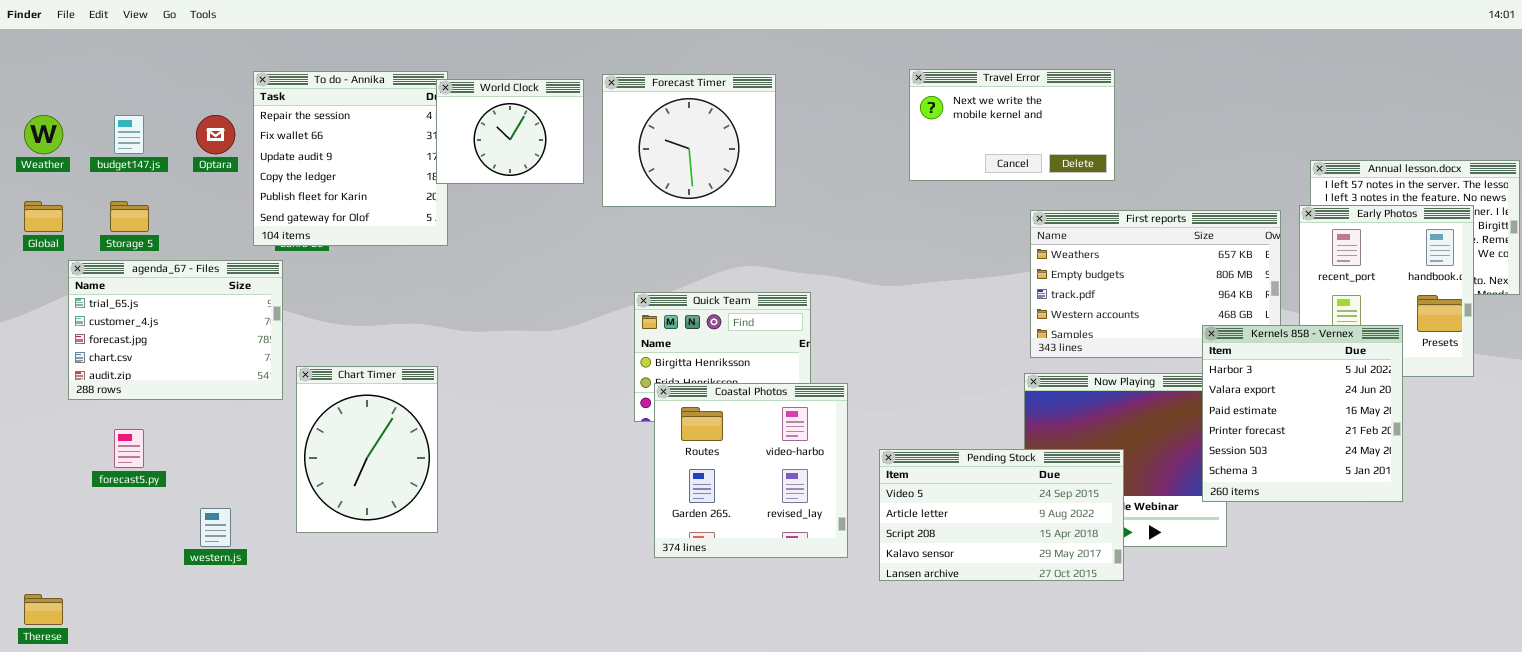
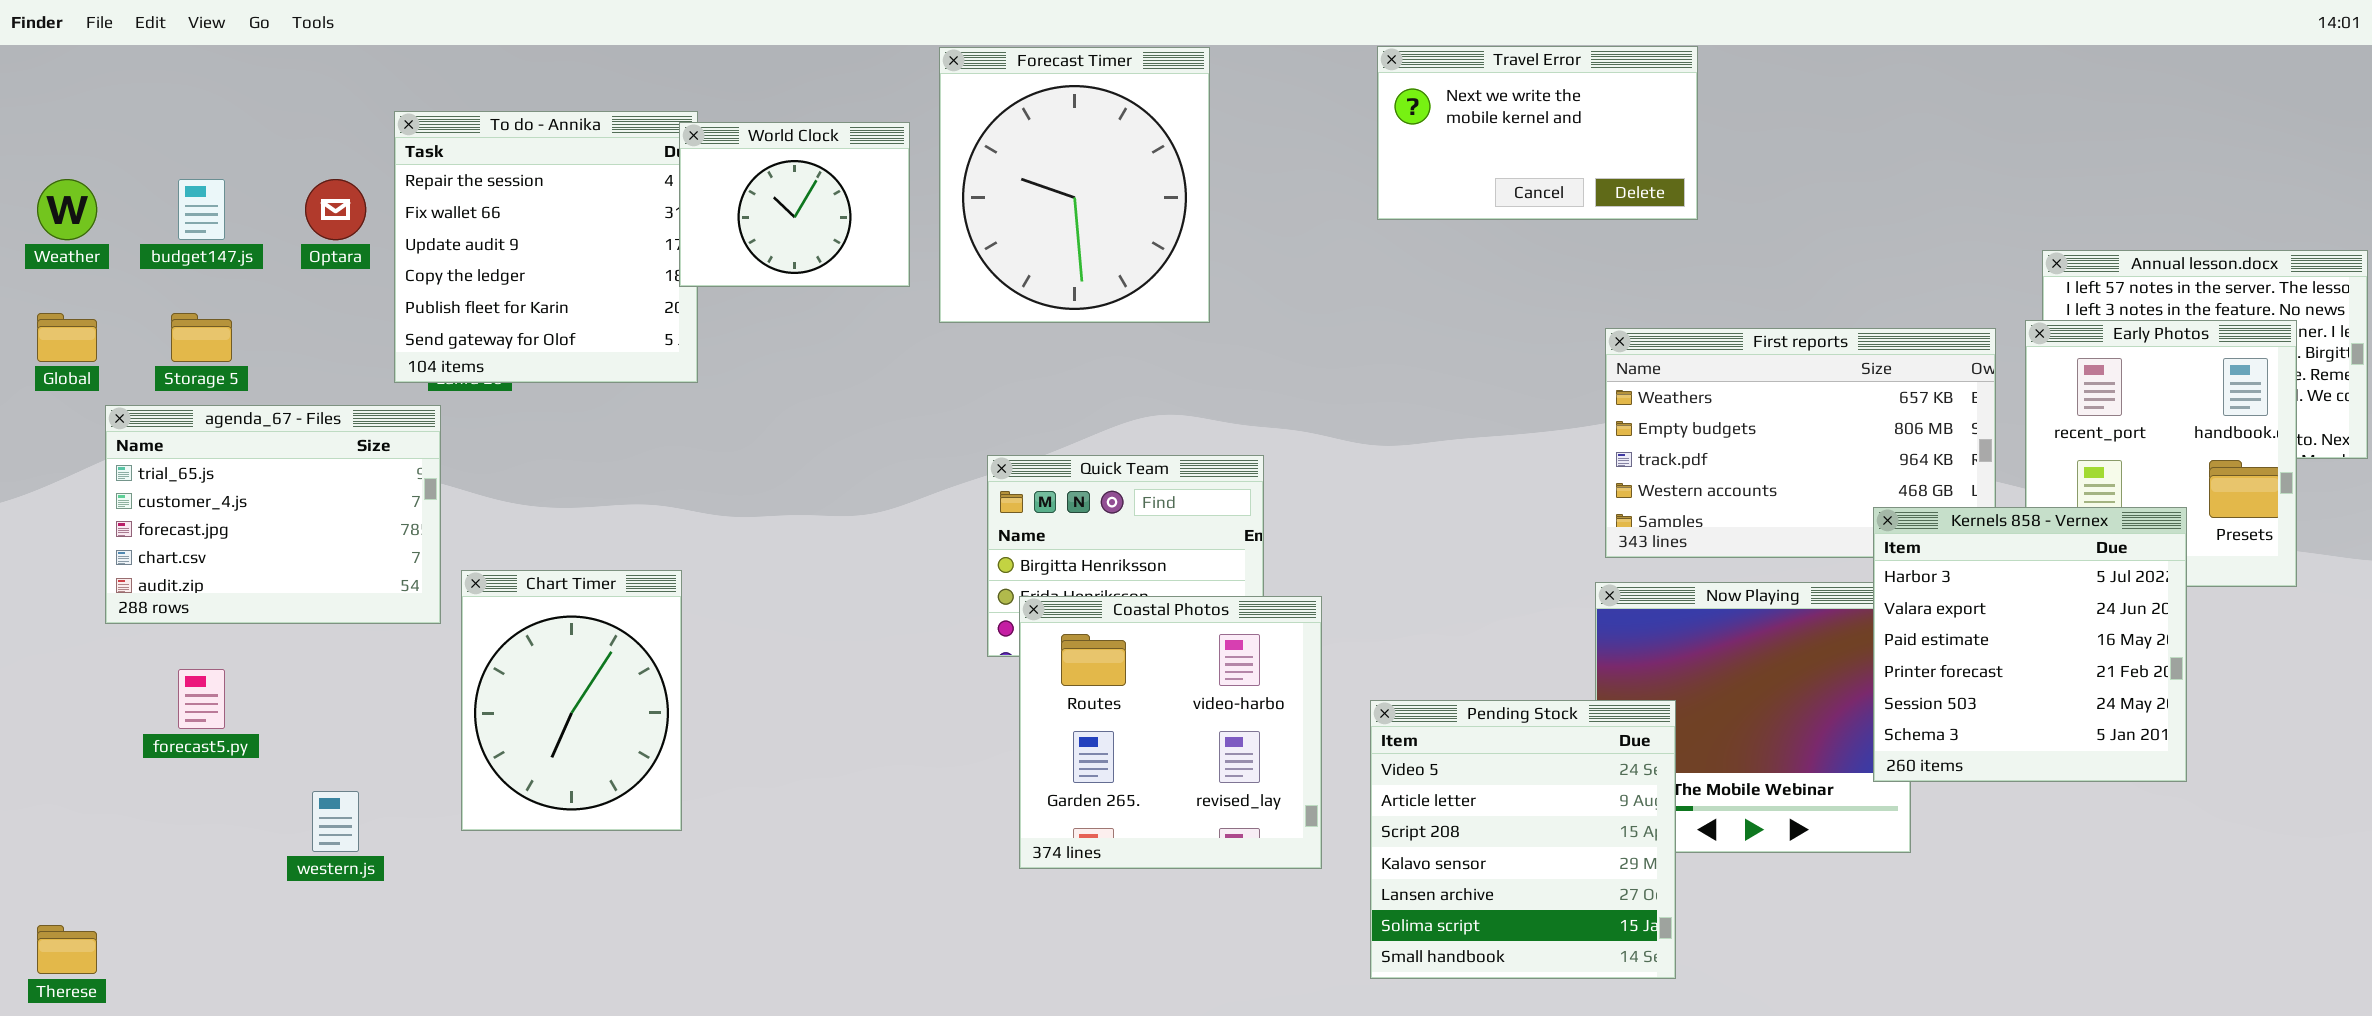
Travel Error: [909,69,1115,181] -> [1377,46,1698,220], moved
Forecast Timer: [602,74,776,207] -> [939,47,1210,323], resized
Pending Stock: [879,449,1124,581] -> [1370,700,1676,979], resized

